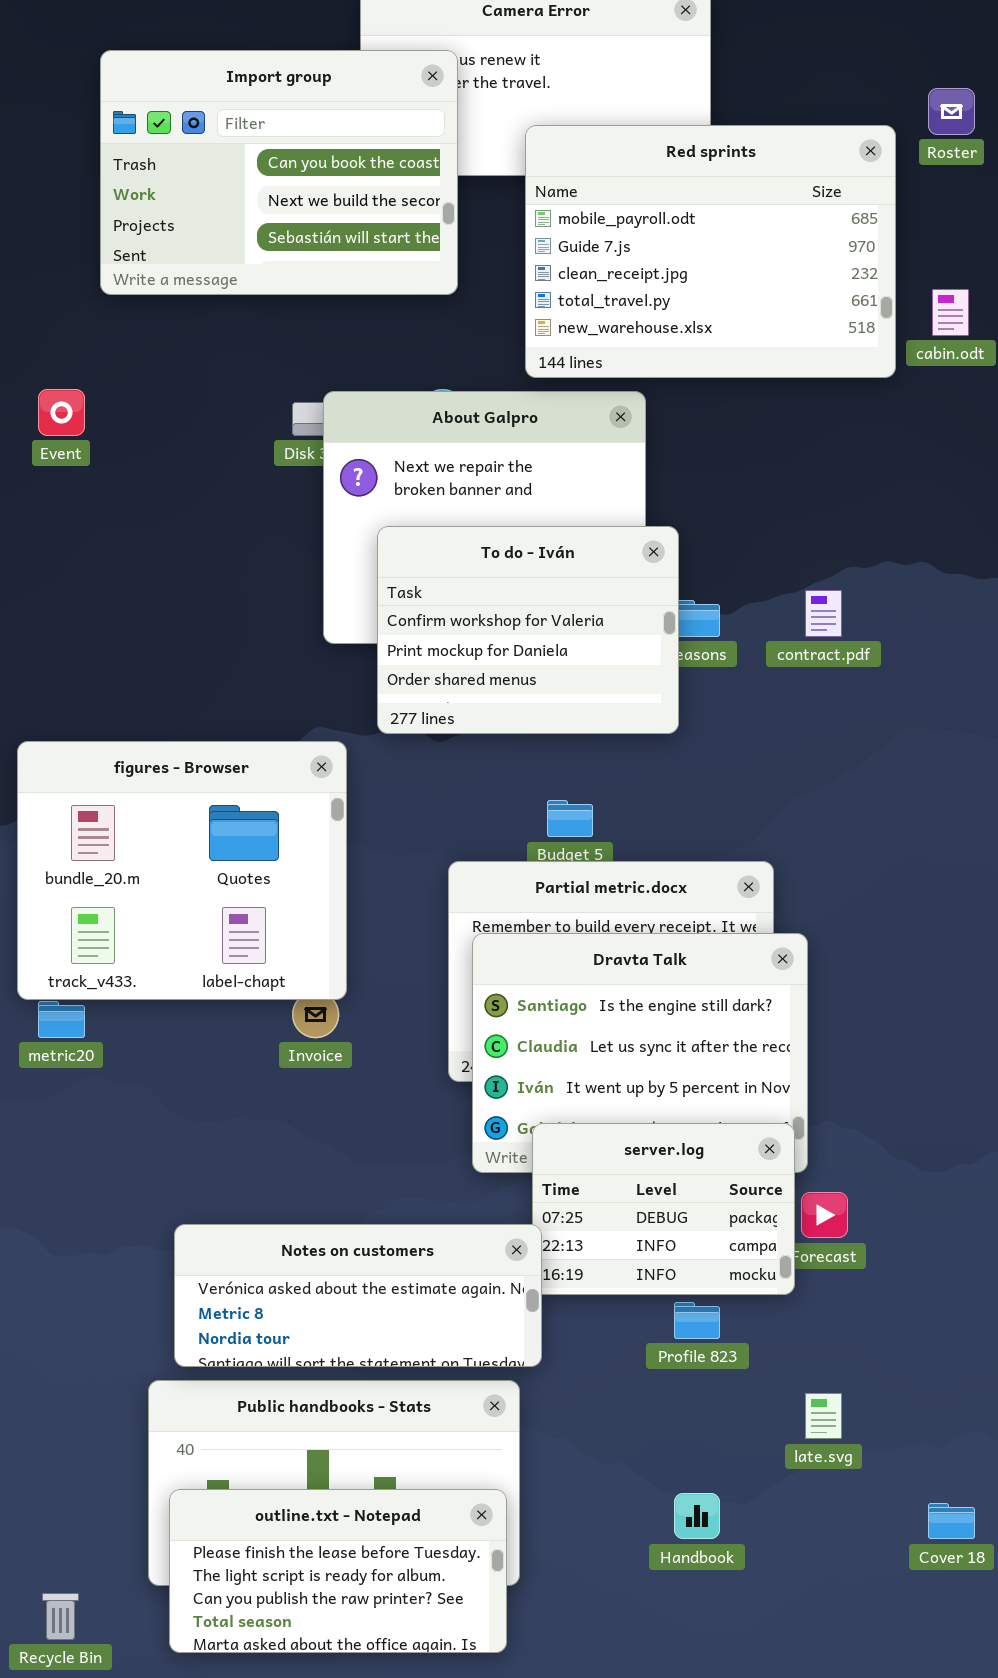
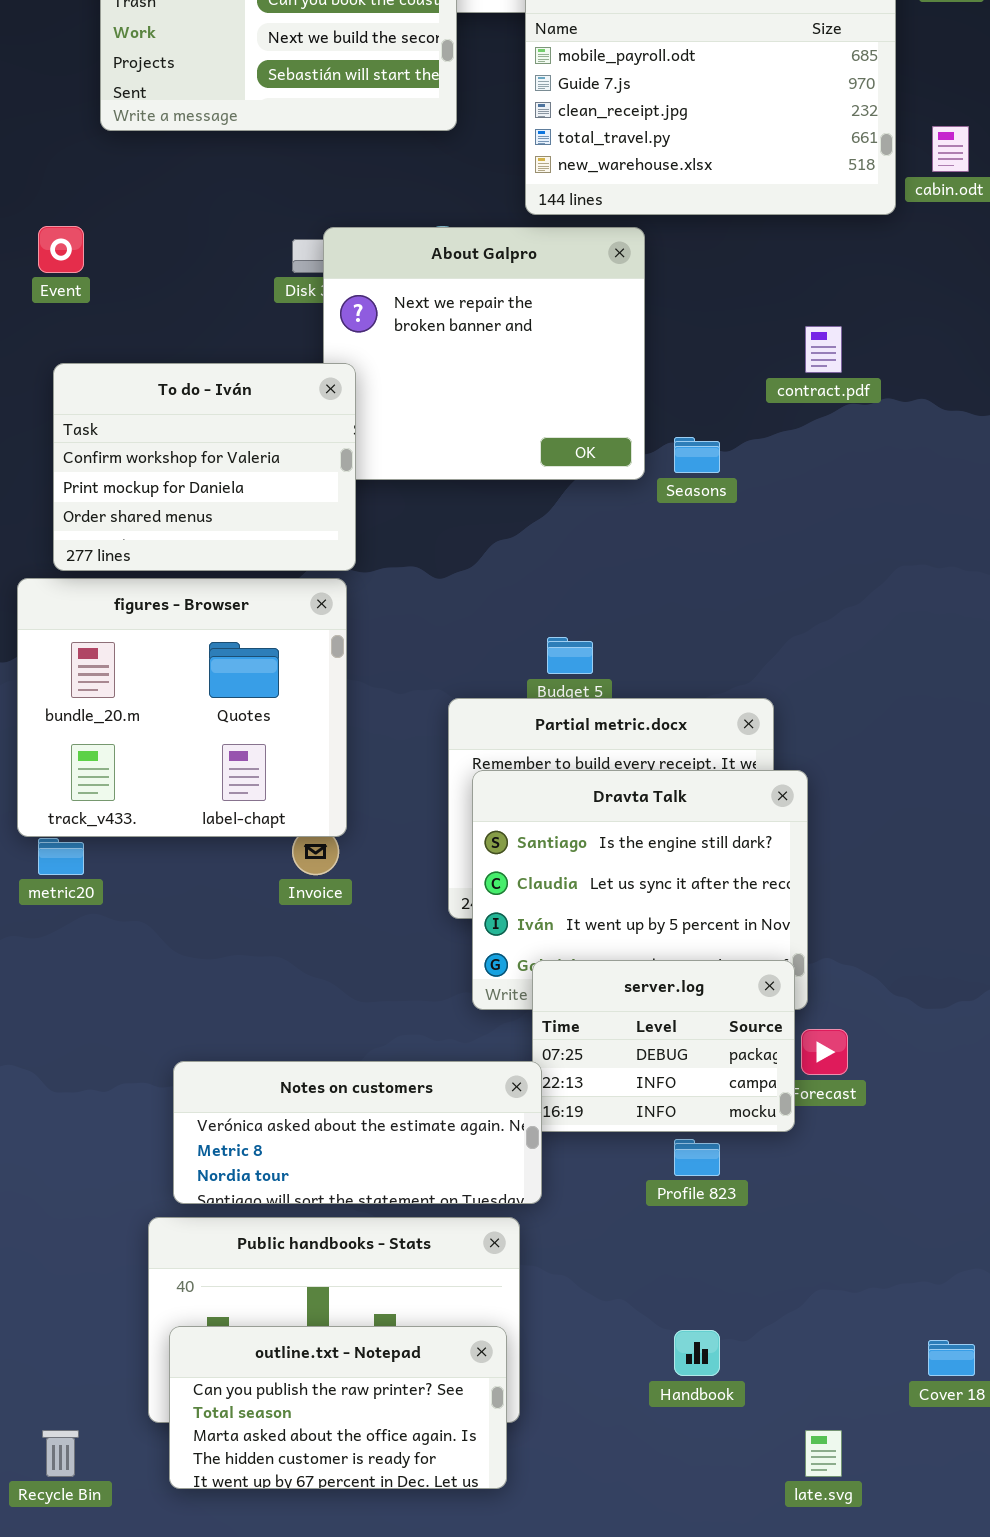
To do - Iván: [377,526,679,734] -> [53,363,356,571], moved
contract.pdf: [805,590,842,637] -> [805,326,842,373], moved
late.svg: [805,1393,842,1439] -> [805,1430,842,1477], moved
outline.txt - Notepad: [169,1489,507,1653] -> [169,1326,507,1489], scrolled down 2 rows

